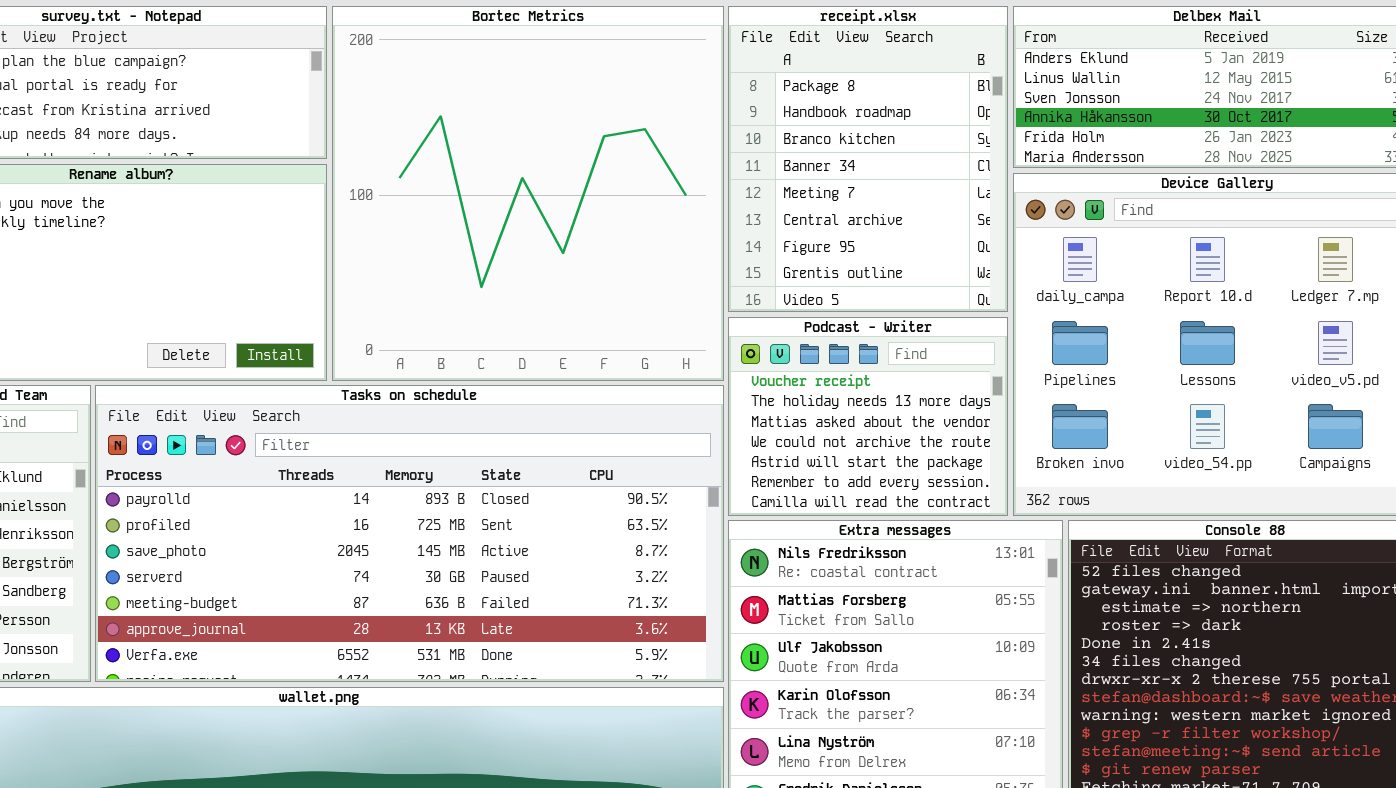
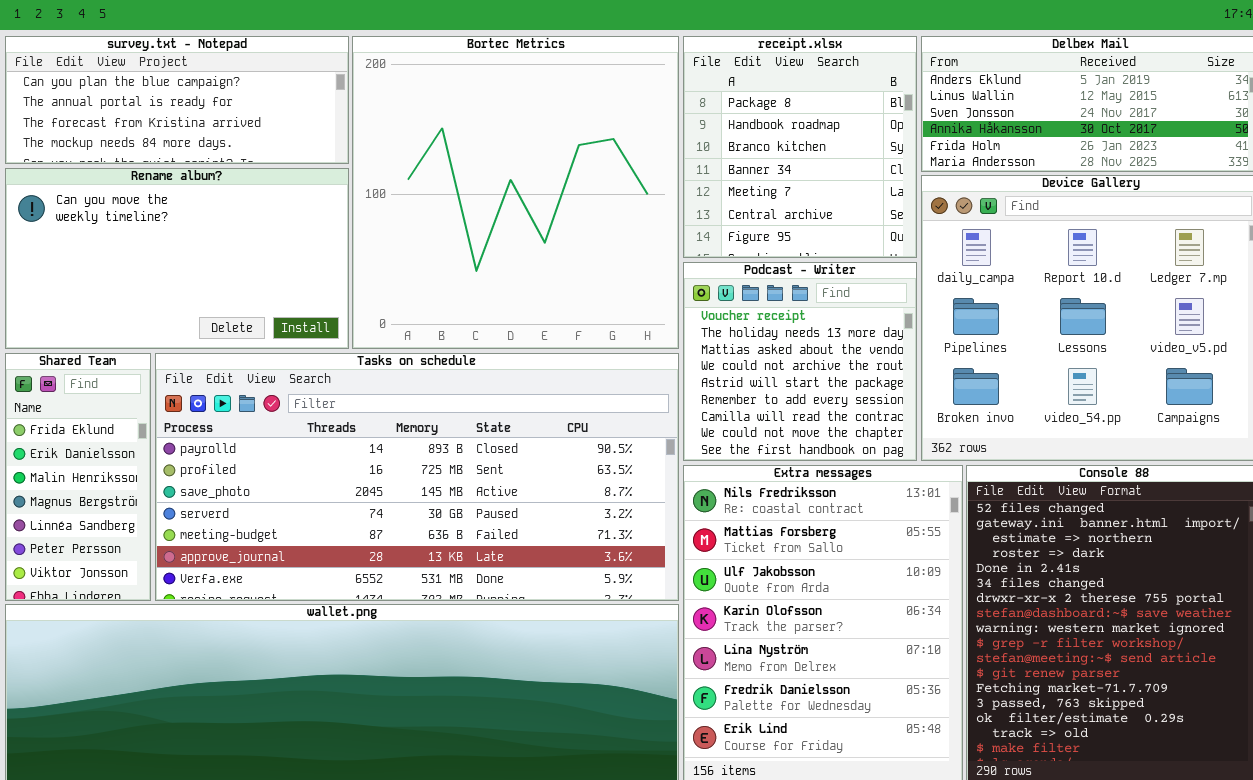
receipt.xlsx: [728,6,1008,312] -> [683,36,917,258], resized
Podcast - Writer: [728,317,1008,516] -> [683,262,917,461], resized

